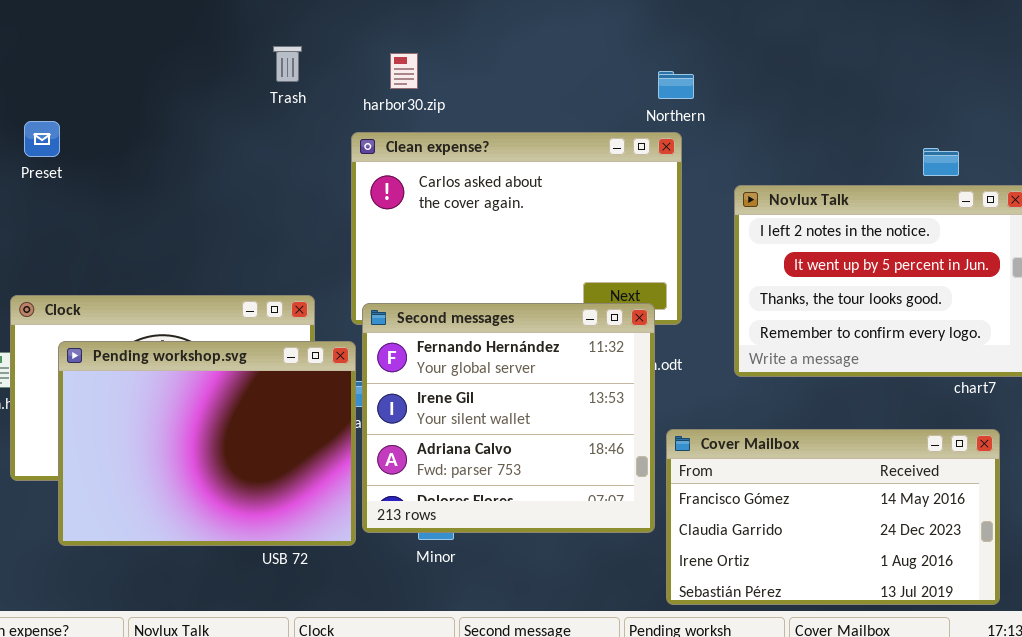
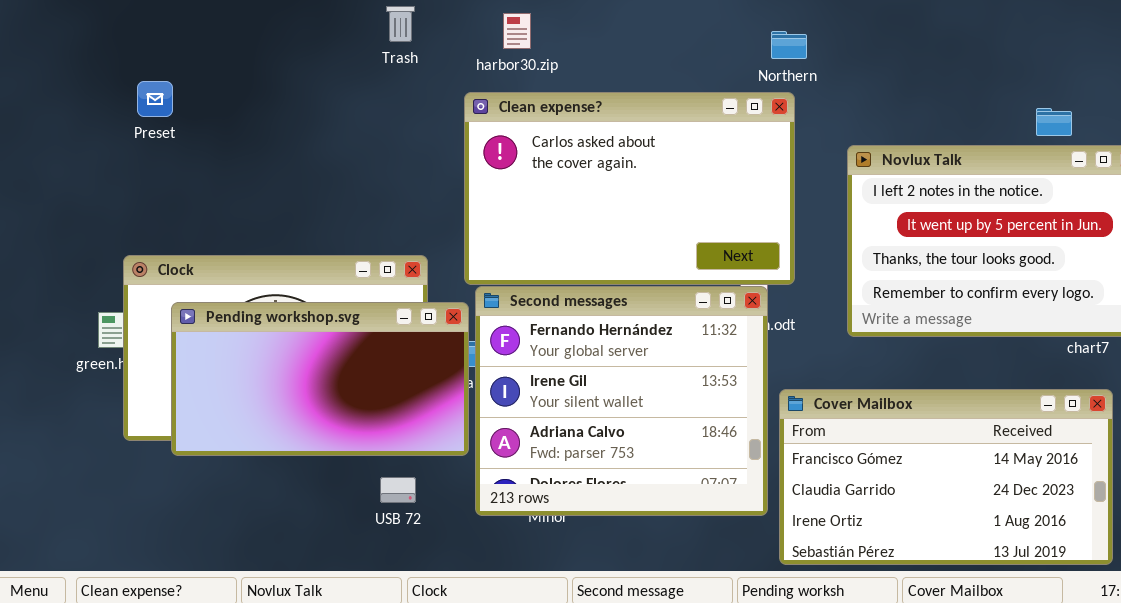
Second messages: [362,303,655,533] -> [475,286,768,516], moved
Pending workshop.svg: [58,341,356,546] -> [171,302,469,456], resized

